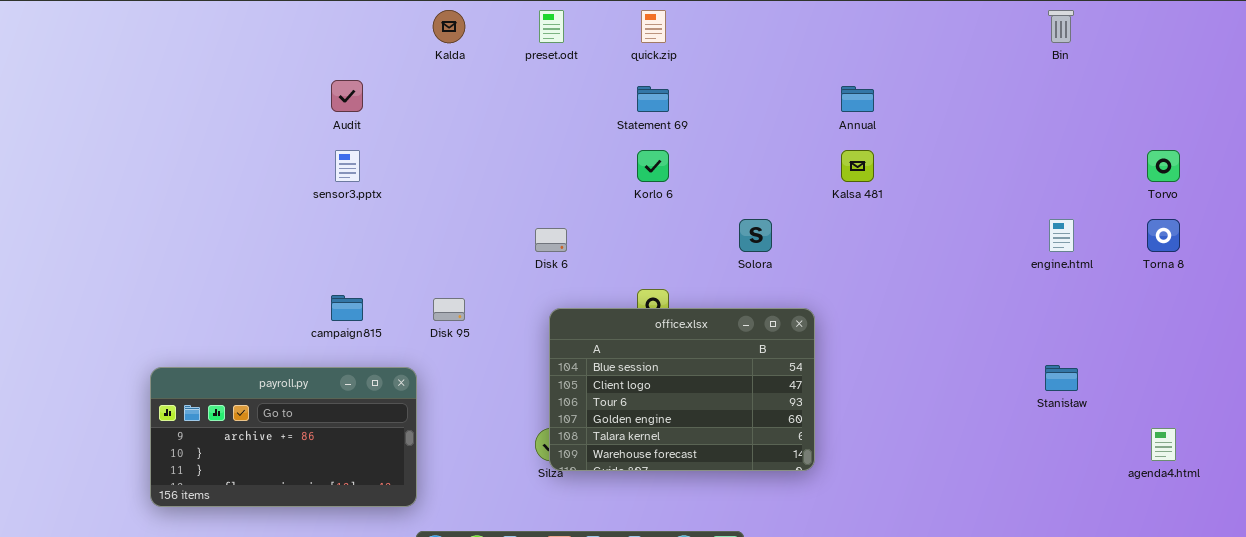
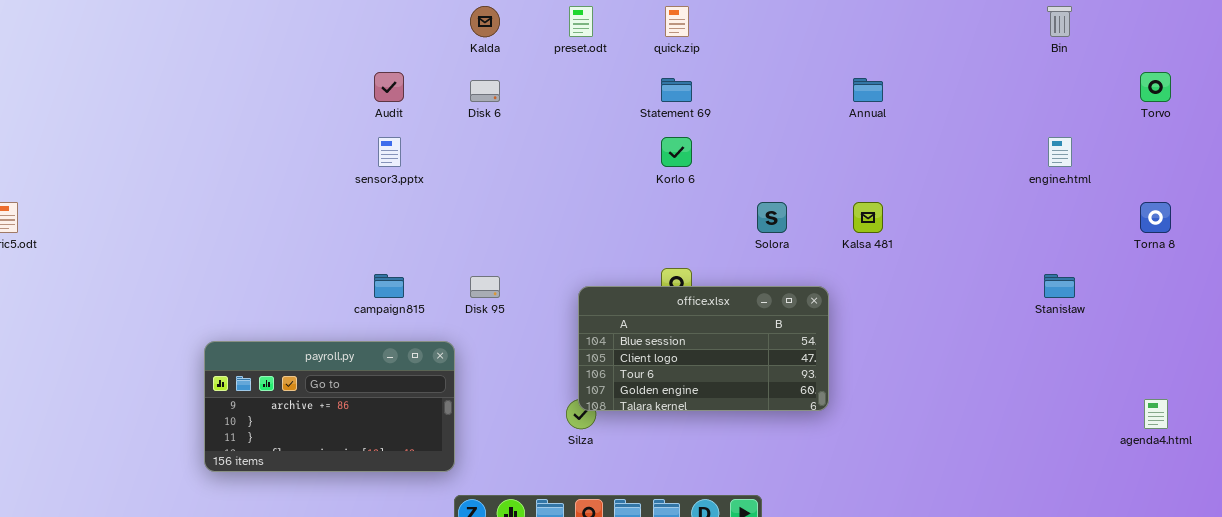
Kalsa 481: [841,150,874,182] -> [853,202,883,233], moved
Torvo: [1147,150,1180,182] -> [1140,72,1171,102], moved
engine.html: [1049,219,1074,252] -> [1048,137,1072,167], moved
Disk 6: [535,228,567,252] -> [470,80,500,102], moved
office.xlsx: [549,308,815,471] -> [578,286,829,411], resized
Stanisław: [1045,365,1078,391] -> [1044,274,1075,298], moved

